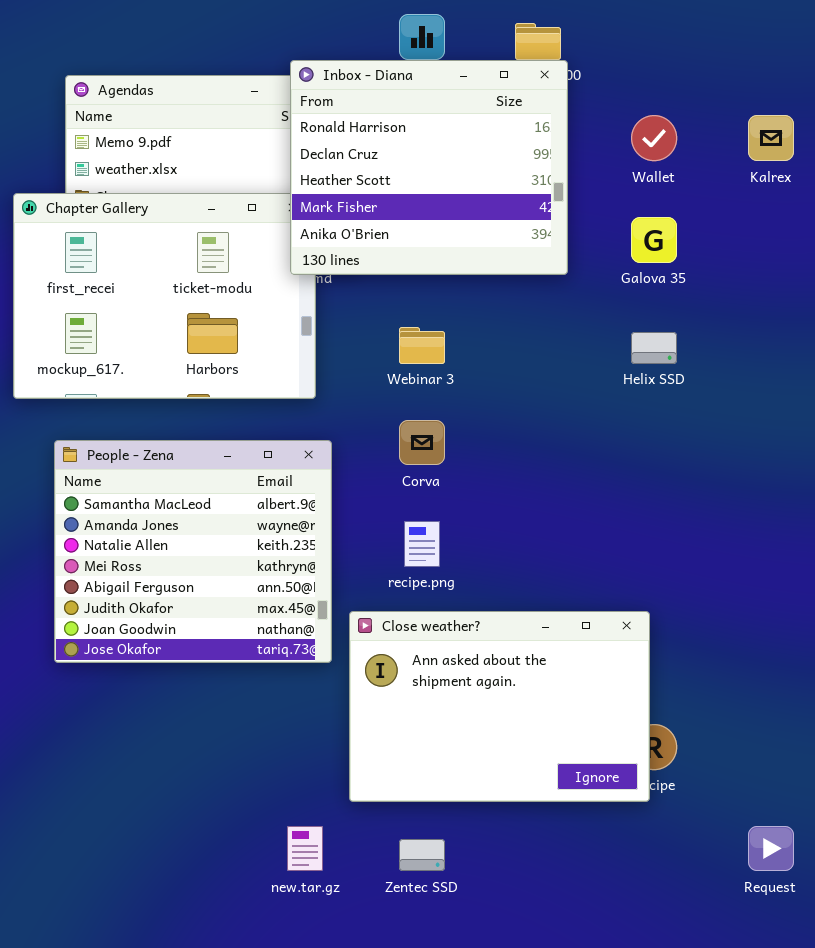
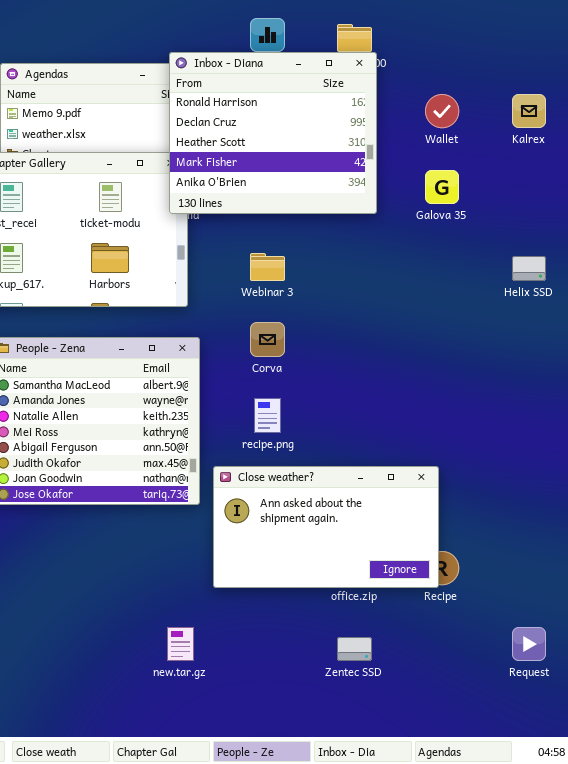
Helix SSD: [631,332,677,364] -> [512,256,546,281], moved
Close weather?: [349,611,650,802] -> [213,466,439,588], resized
Zentec SSD: [399,839,445,871] -> [337,637,372,661], moved

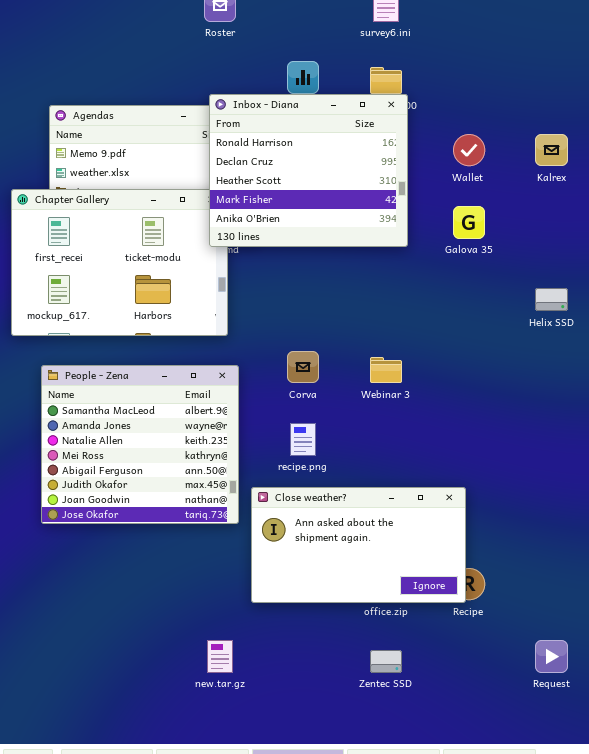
Webinar 3: [250,253,285,281] -> [370,357,402,383], moved

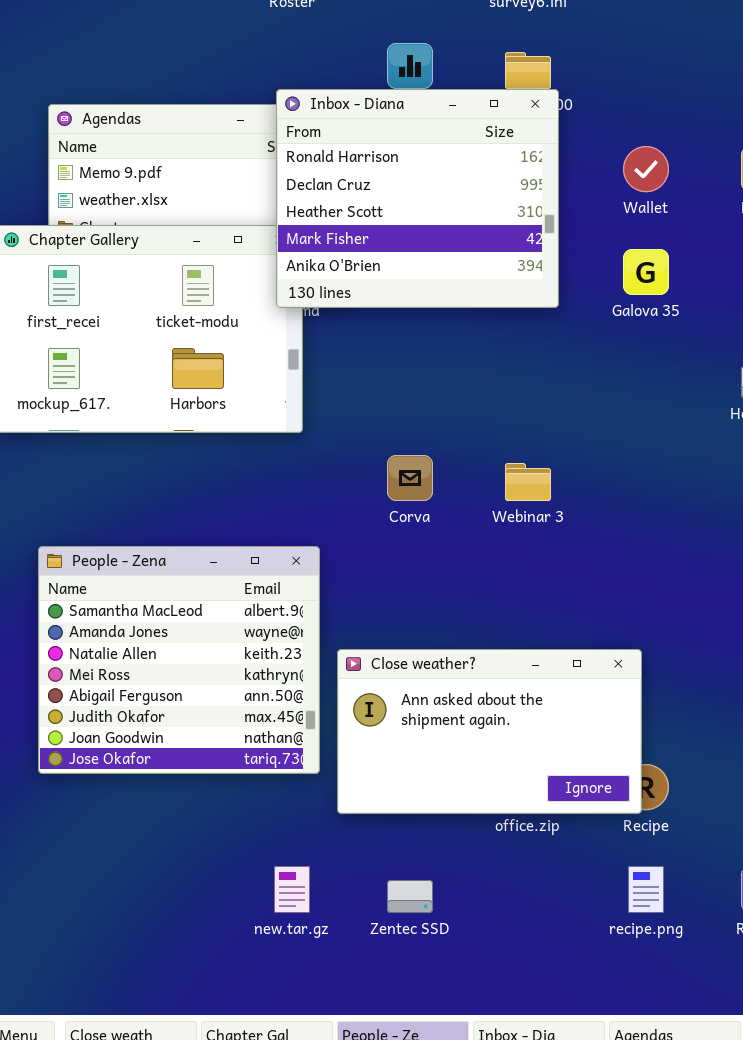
People - Zena: [41,365,239,524] -> [38,546,320,774], moved
recipe.png: [290,423,316,456] -> [628,866,664,913], moved
Zentec SSD: [370,650,402,673] -> [387,880,433,913], moved

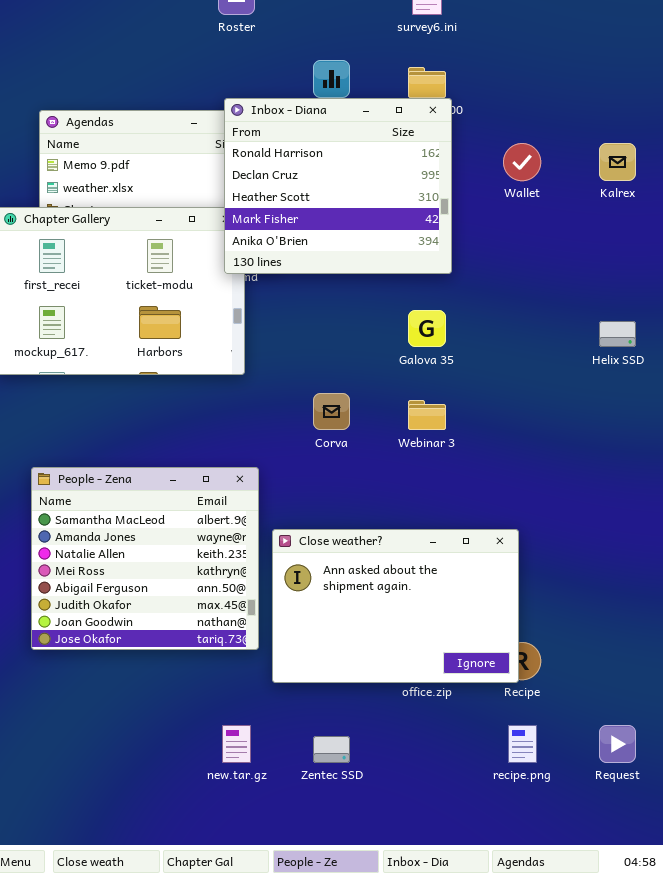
Galova 35: [623,249,669,295] -> [408,310,446,347], moved
Close weather?: [337,649,642,814] -> [272,529,519,683], resized

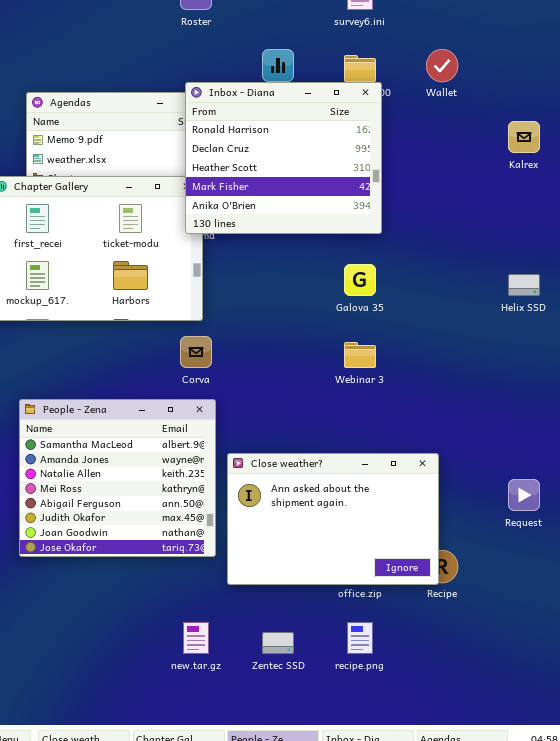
Wallet: [503,143,541,181] -> [426,49,458,82], moved
Corva: [313,393,350,430] -> [180,336,212,368], moved
recipe.png: [508,725,537,763] -> [347,622,373,654], moved
Request: [599,725,636,763] -> [508,479,540,511], moved

